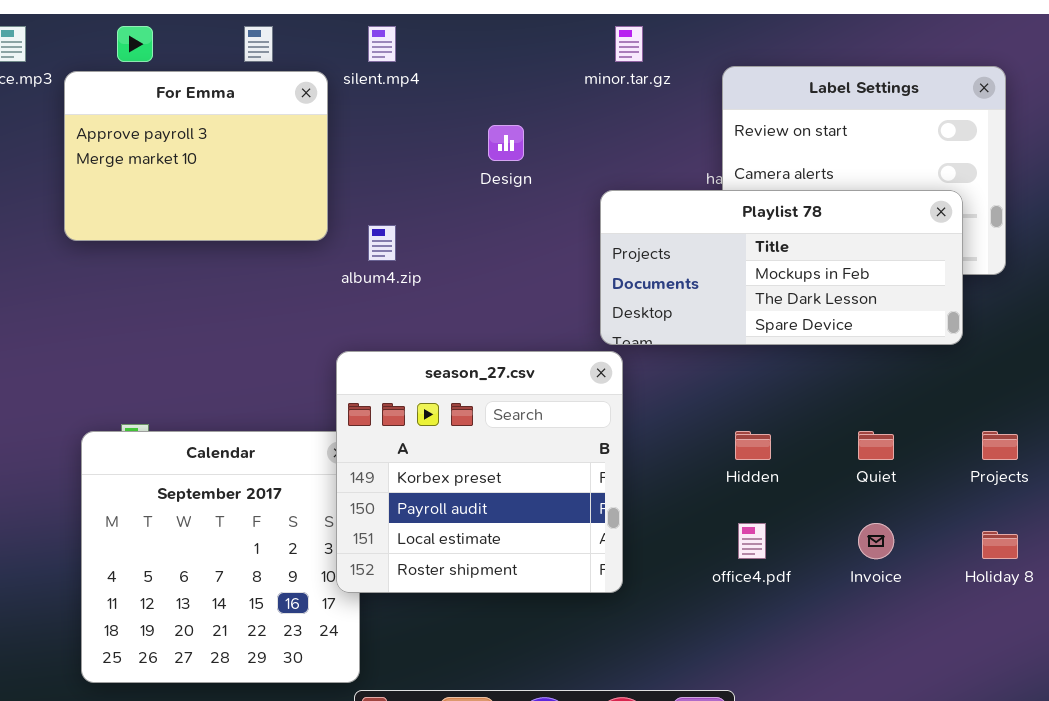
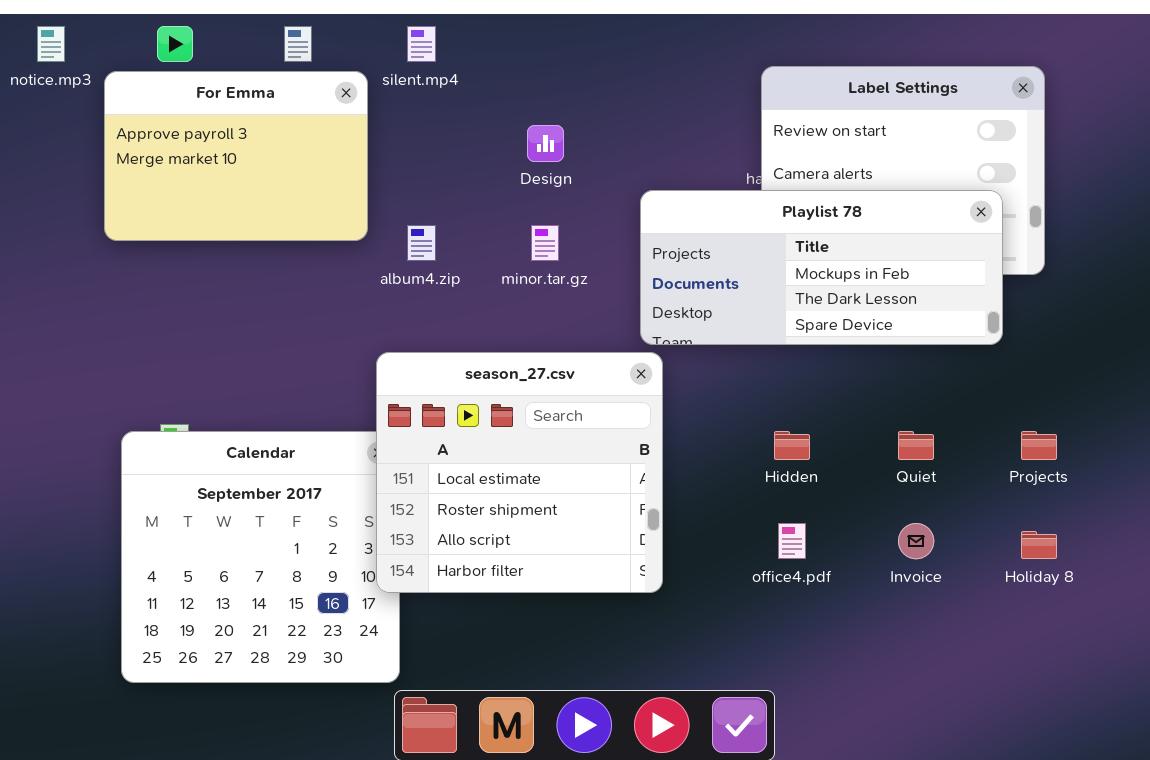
minor.tar.gz: [615,26,643,62] -> [531,225,559,261], moved
season_27.csv: [336,351,623,593] -> [376,352,663,593], scrolled down 2 rows

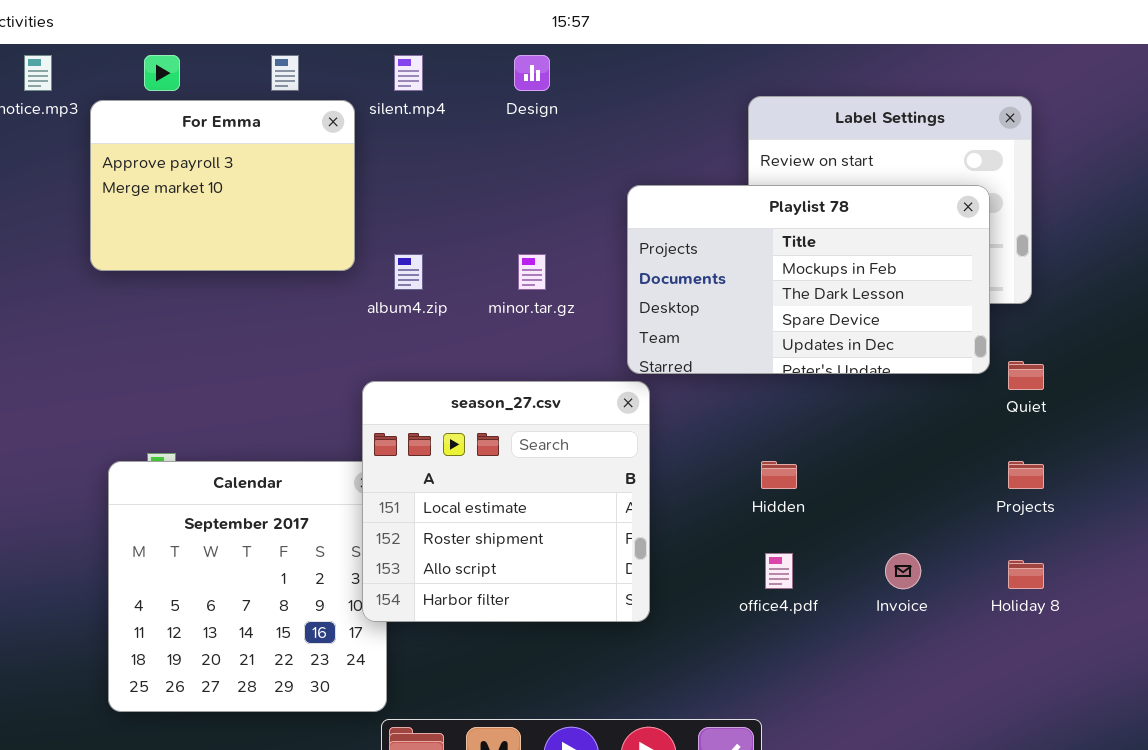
Design: [527,125,564,162] -> [514,55,550,91], moved
Playlist 78: [640,190,1003,345] -> [627,185,990,374], resized
Quiet: [898,431,934,460] -> [1008,361,1044,390], moved

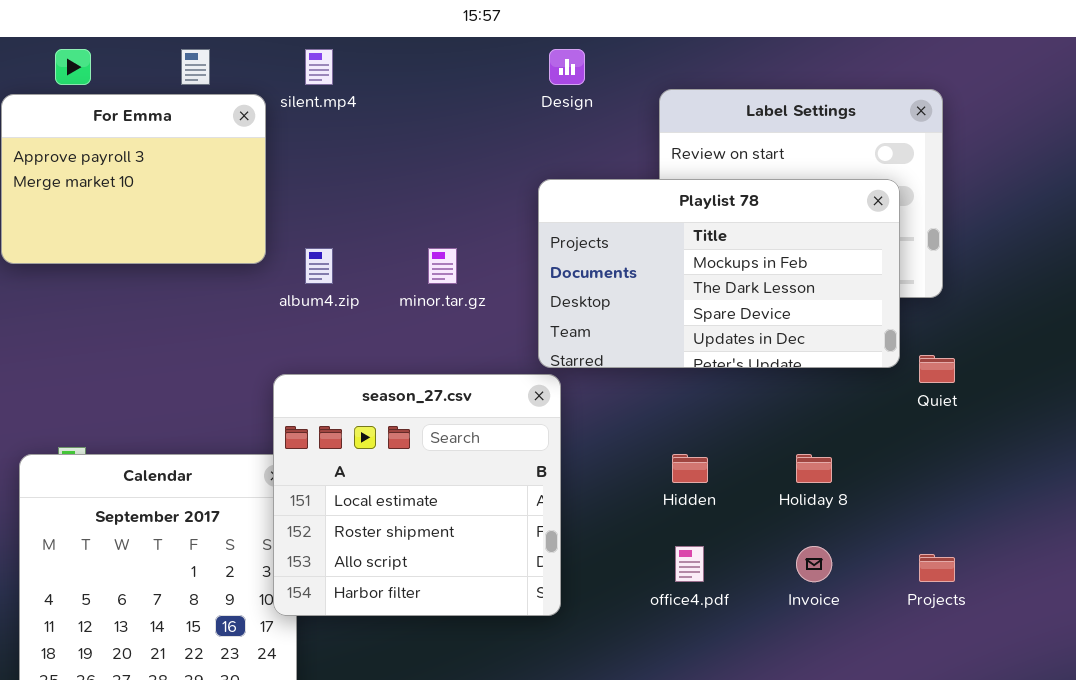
Design: [514,55,550,91] -> [549,49,585,85], moved
Projects: [1008,461,1044,489] -> [919,554,955,582], moved
Holiday 8: [1008,560,1044,589] -> [796,454,832,483], moved

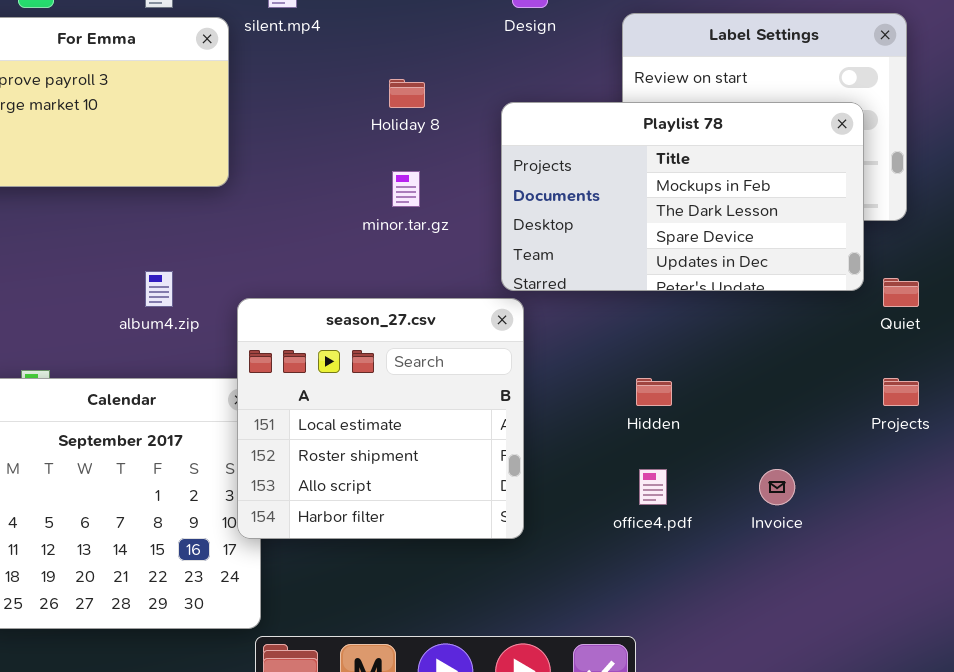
album4.zip: [305,248,333,284] -> [145,271,173,307], moved
Holiday 8: [796,454,832,483] -> [389,79,425,108], moved
Projects: [919,554,955,582] -> [883,378,919,406], moved

